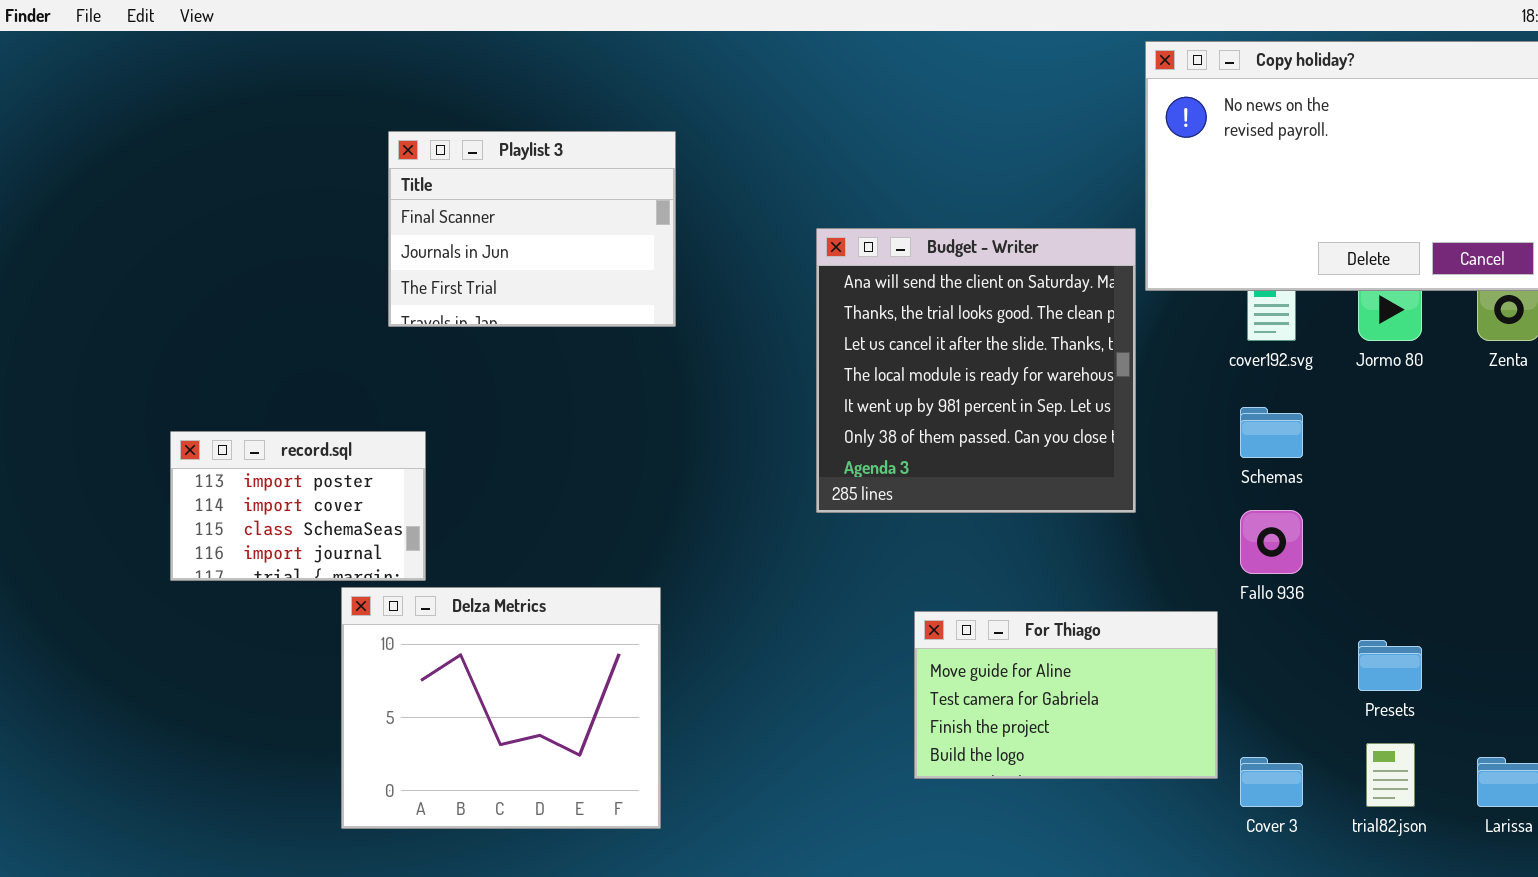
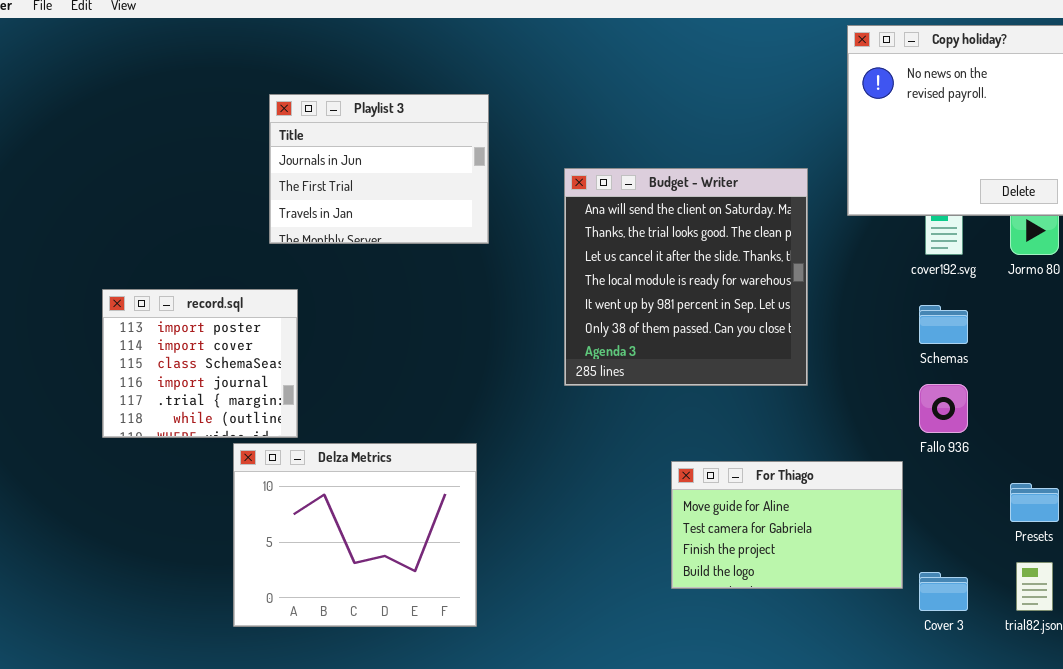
Playlist 3: [388,131,676,327] -> [269,94,489,244], scrolled down 1 row
Budget - Writer: [816,228,1136,513] -> [564,168,808,386], moved
record.sql: [170,431,426,581] -> [102,289,298,438], resized

